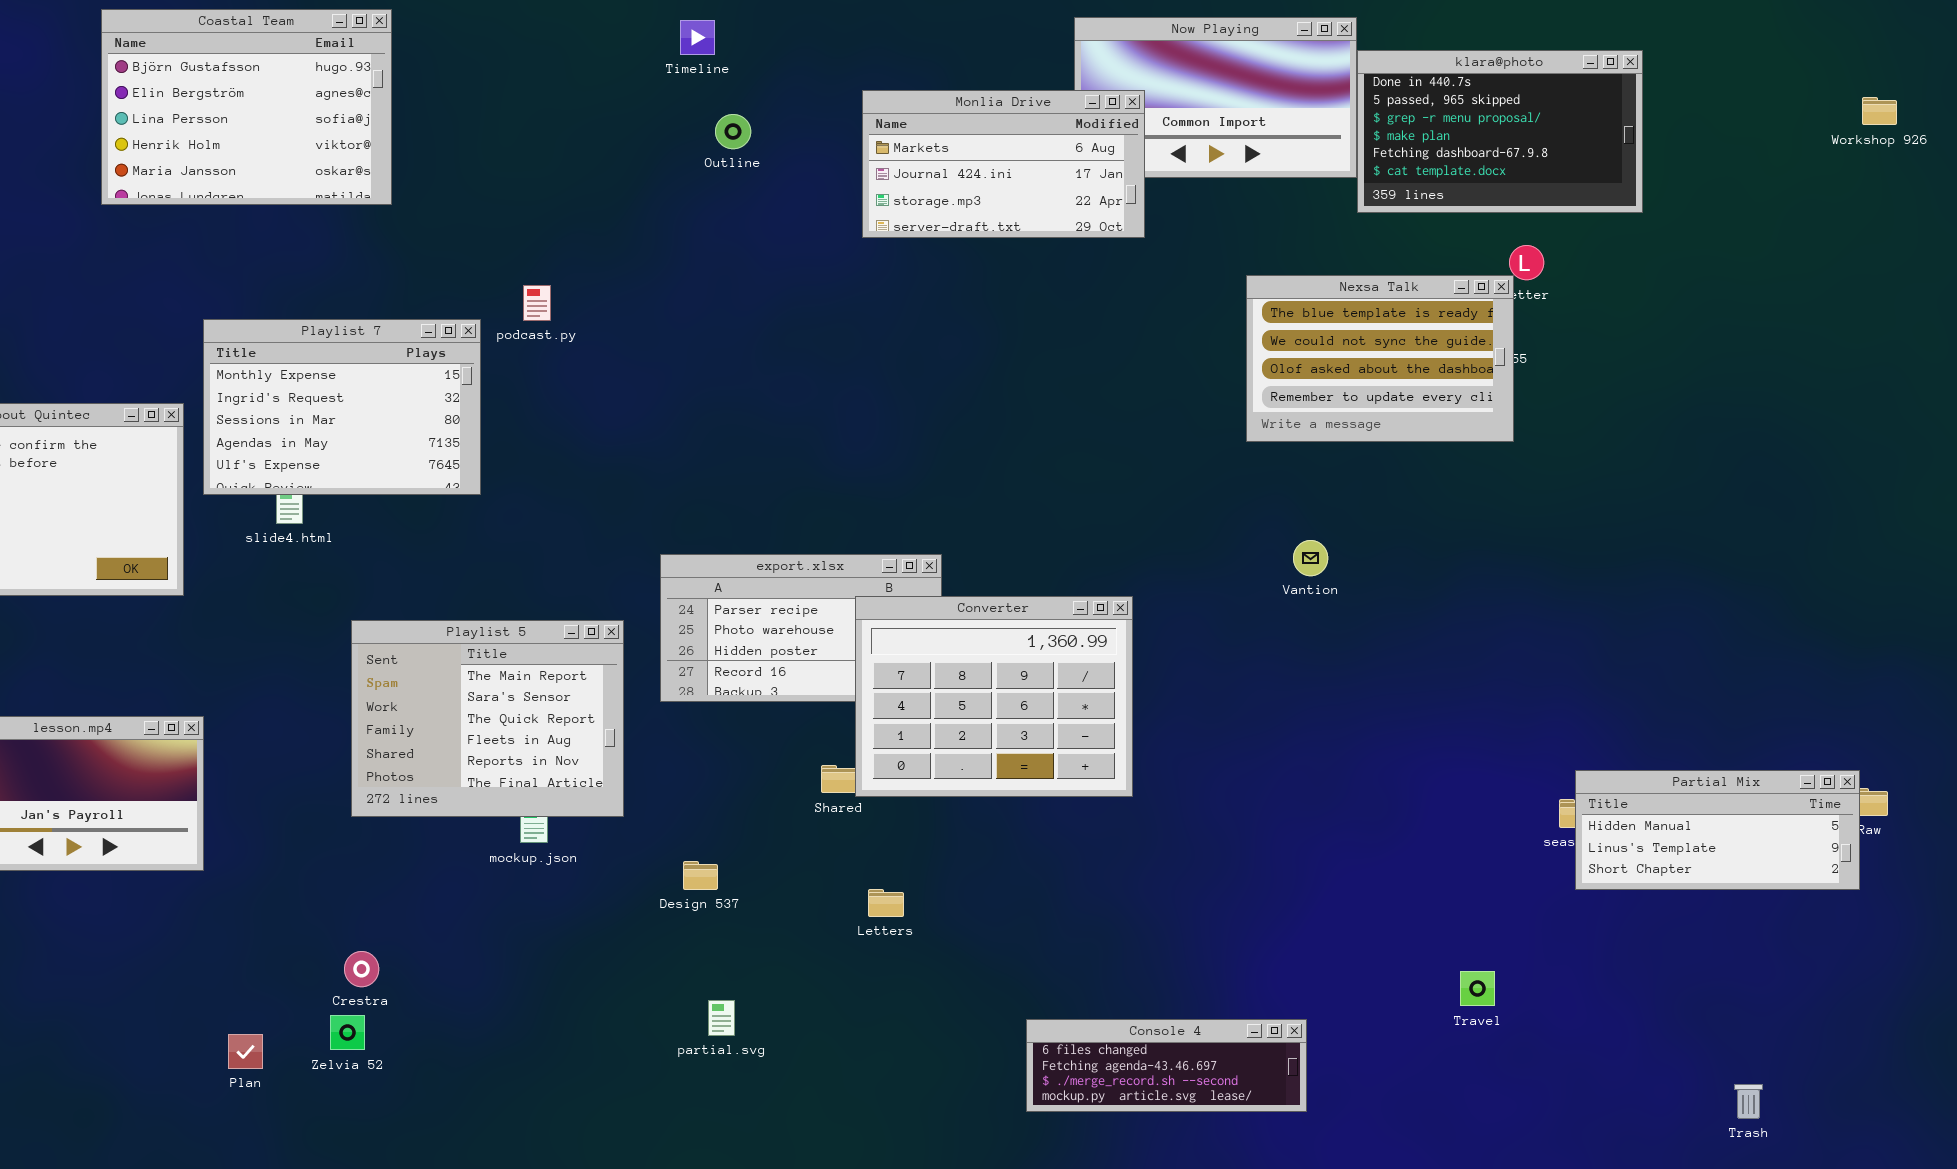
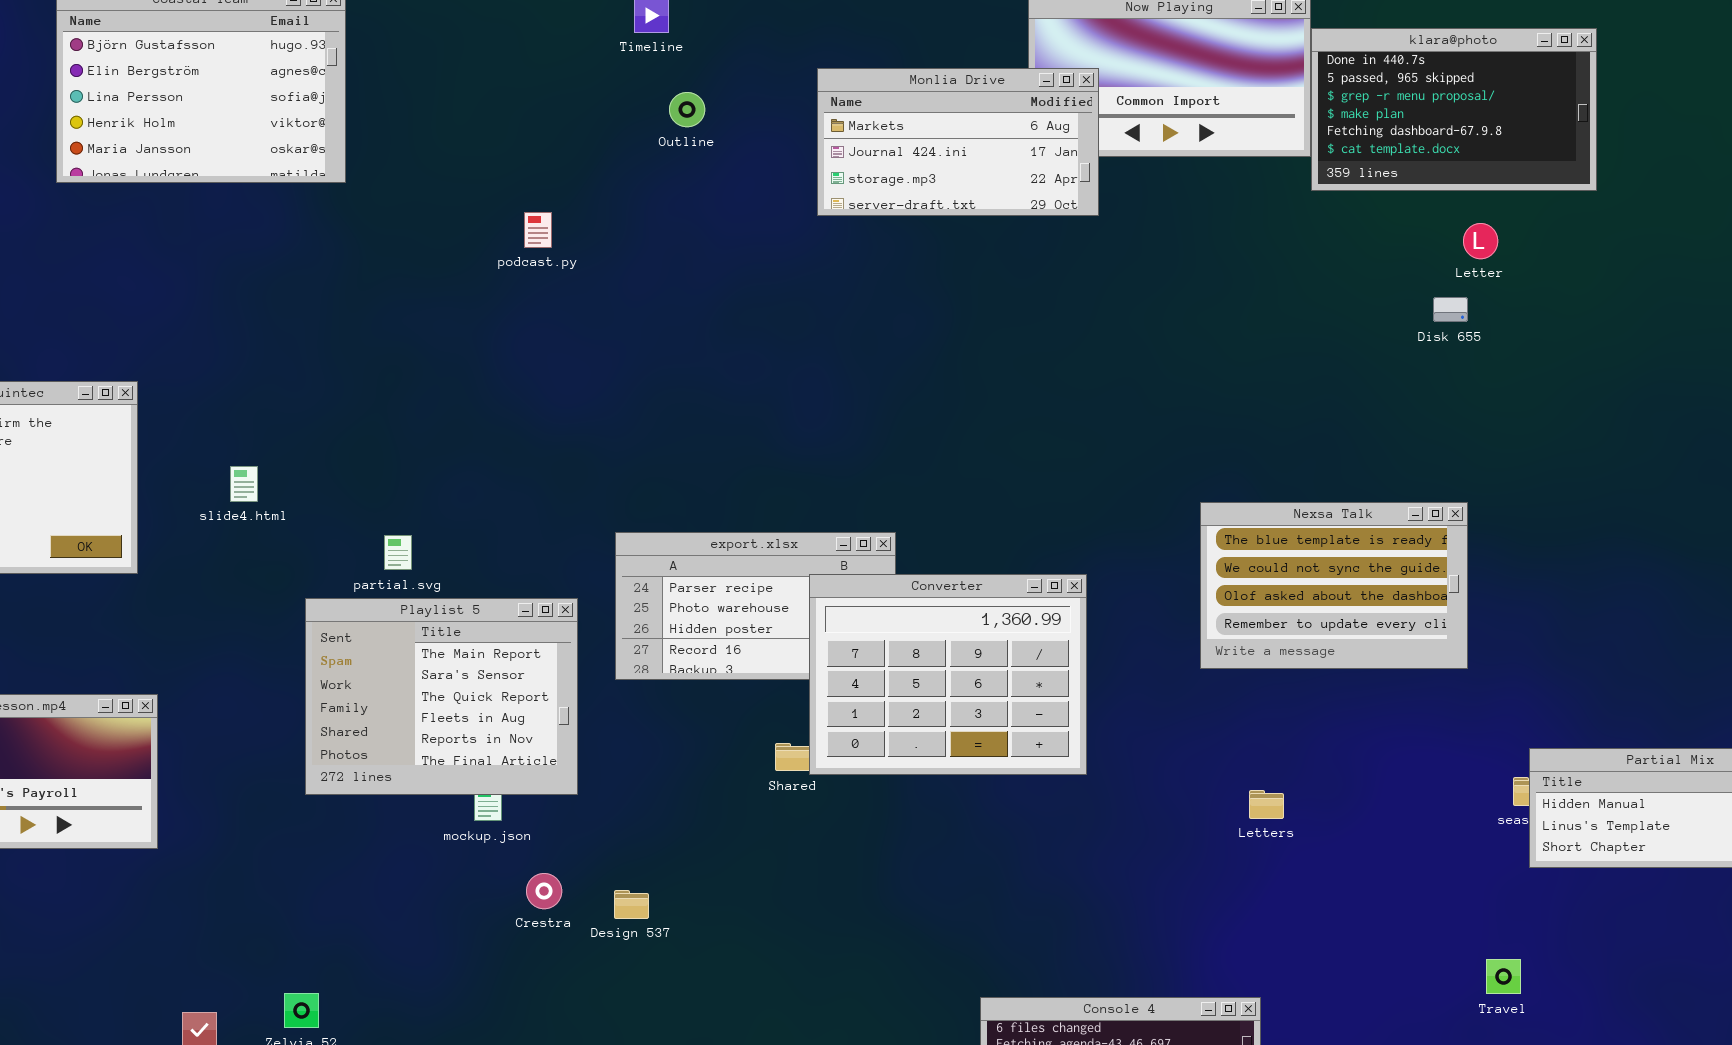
Nexsa Talk: [1246,275,1514,442] -> [1200,502,1468,669], moved
podcast.py: [523,285,551,321] -> [524,212,552,248], moved
Playlist 7: [203,319,481,495] -> none, closed
Design 537: [683,861,718,890] -> [614,890,649,919], moved
Letters: [868,889,904,917] -> [1249,790,1284,819], moved
Crestra: [344,951,379,987] -> [526,873,562,909], moved
Travel: [1460,971,1495,1006] -> [1486,959,1521,994], moved
partial.svg: [708,1000,735,1036] -> [384,535,412,570], moved

